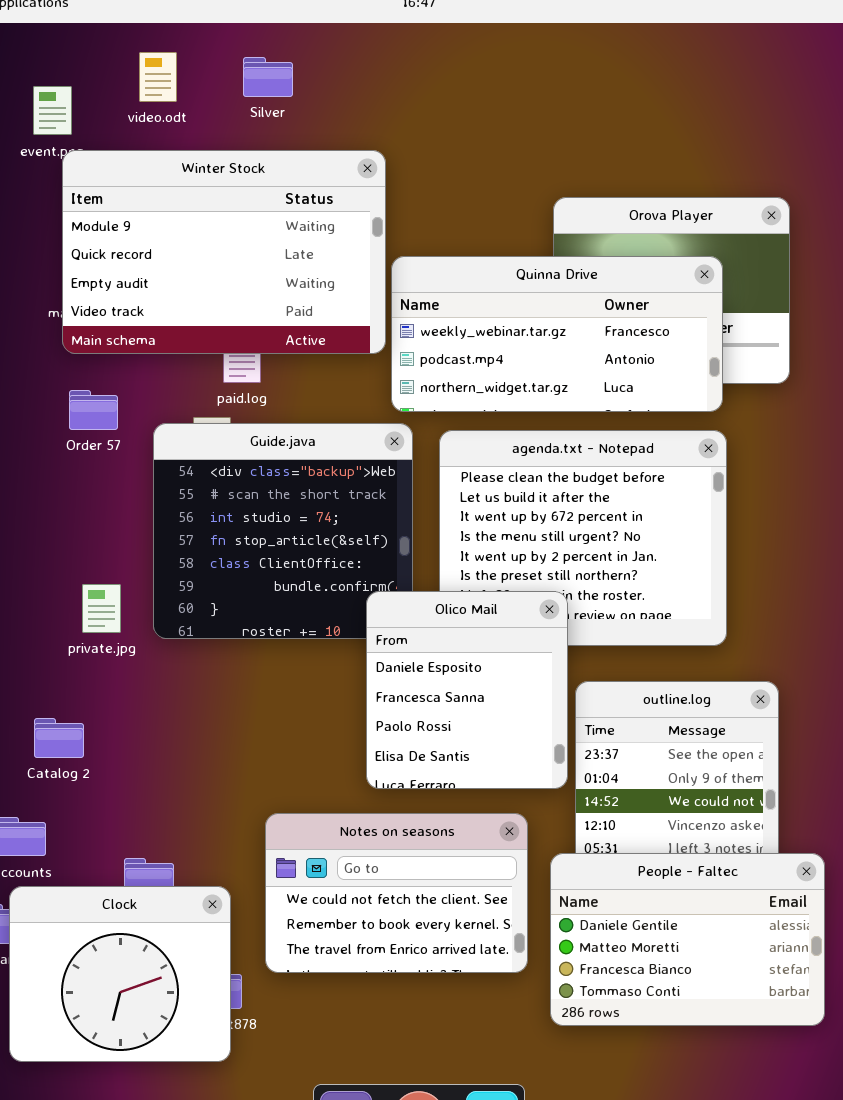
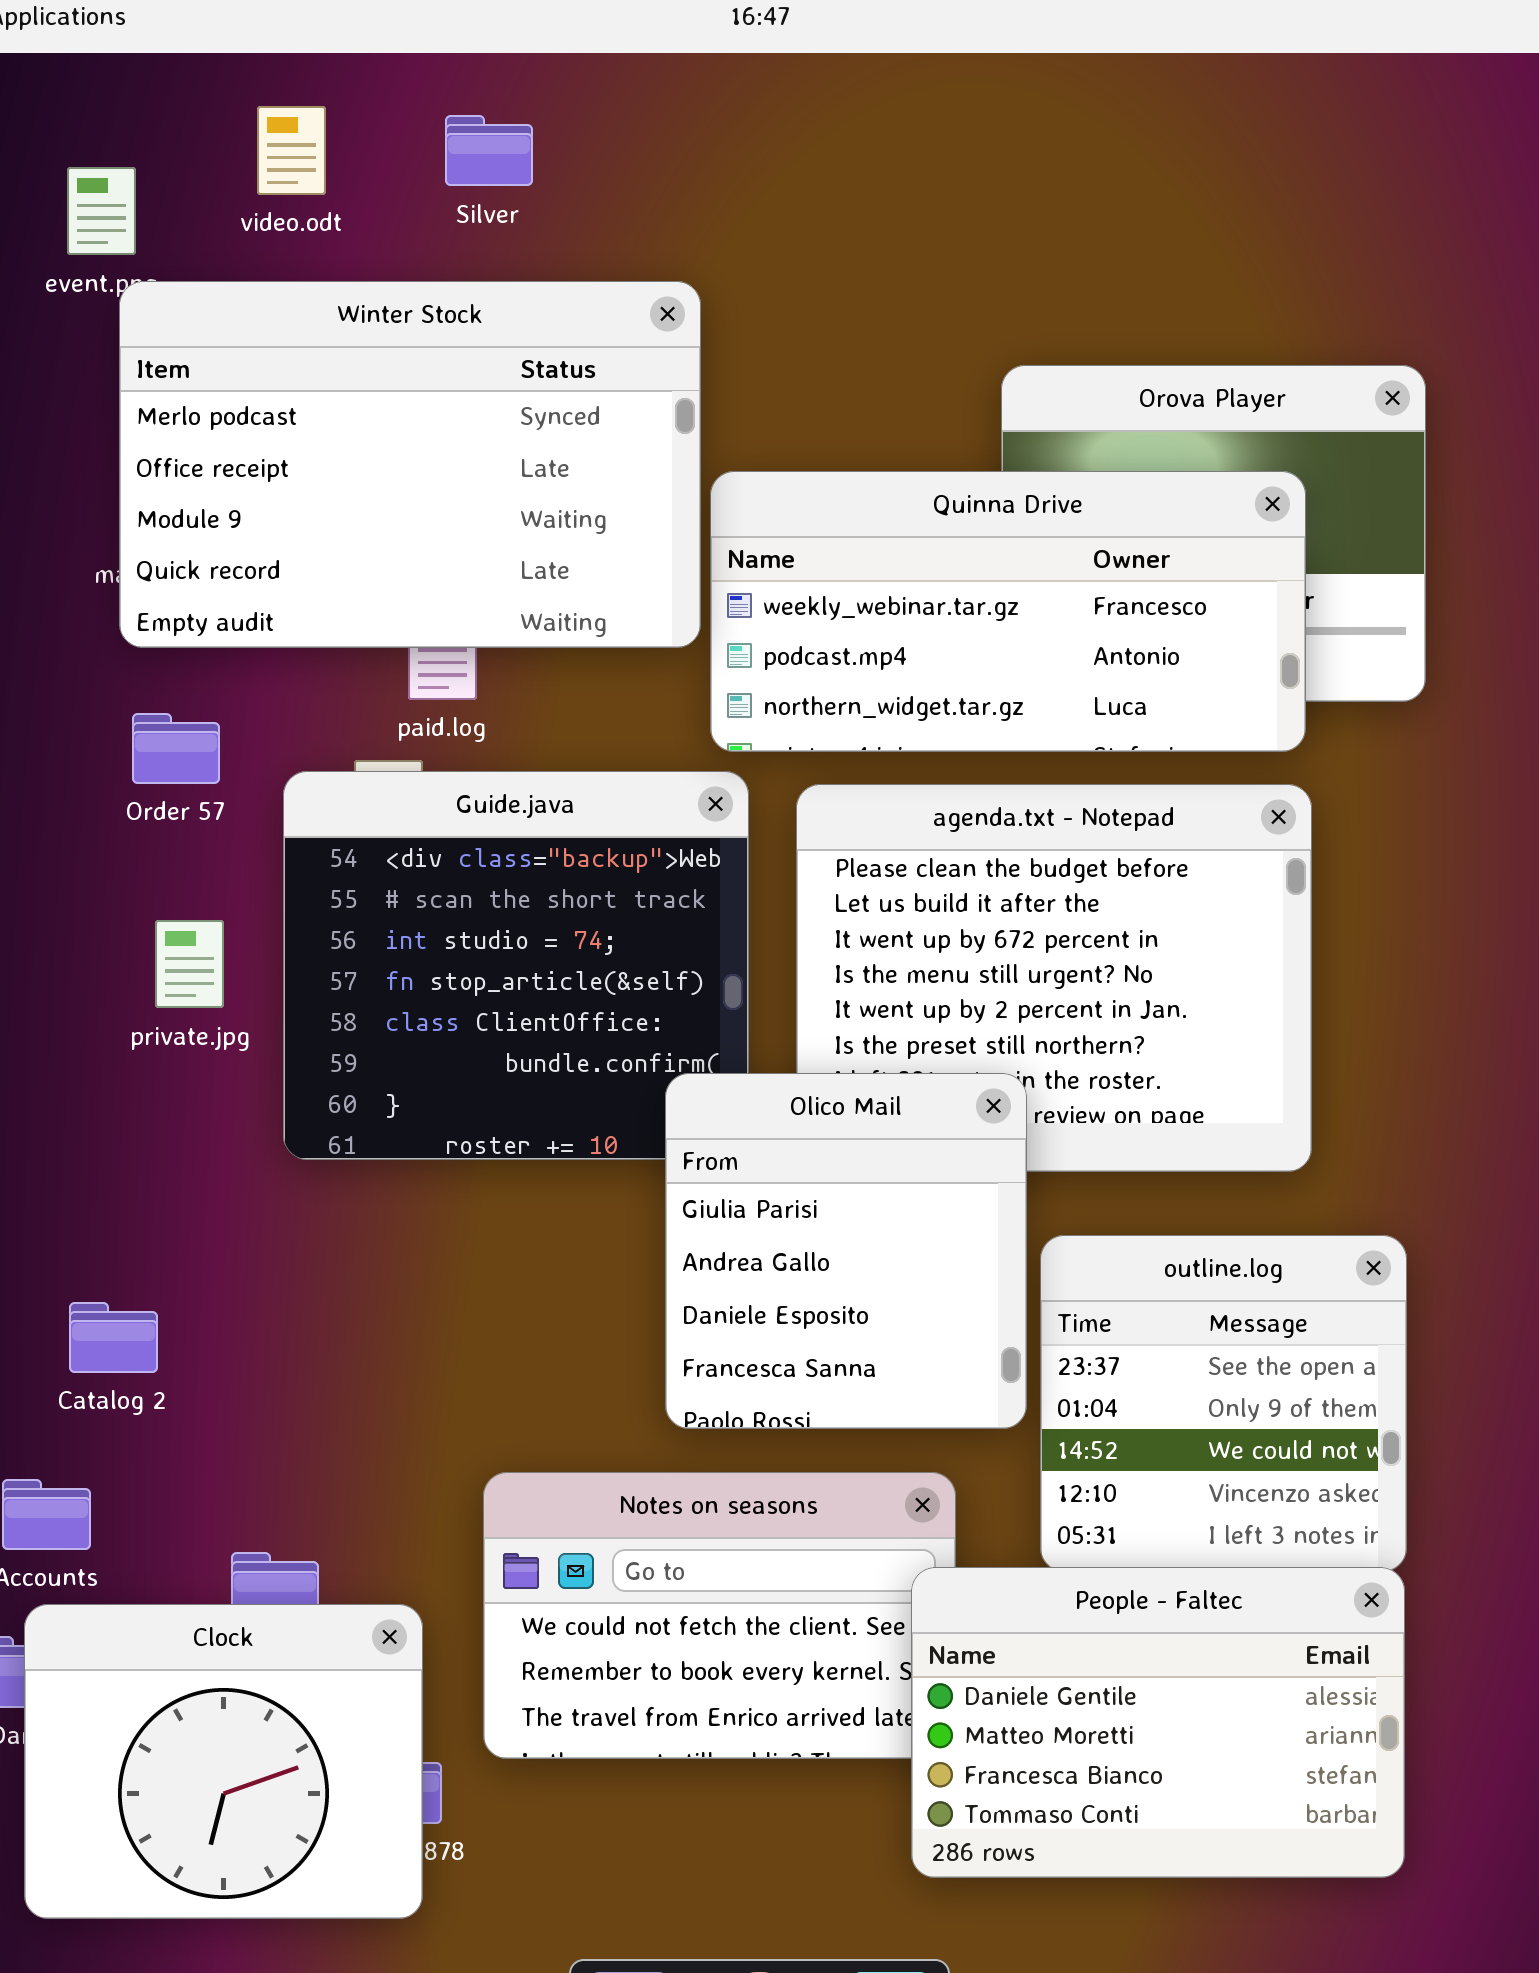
Winter Stock: [62,150,386,354] -> [119,281,701,648], scrolled up 2 rows
private.jpg: [82,584,121,633] -> [155,920,224,1008], moved
Olico Mail: [366,591,568,789] -> [665,1073,1027,1429], scrolled up 2 rows
People - Faltec: [550,853,825,1026] -> [911,1567,1405,1878], moved

